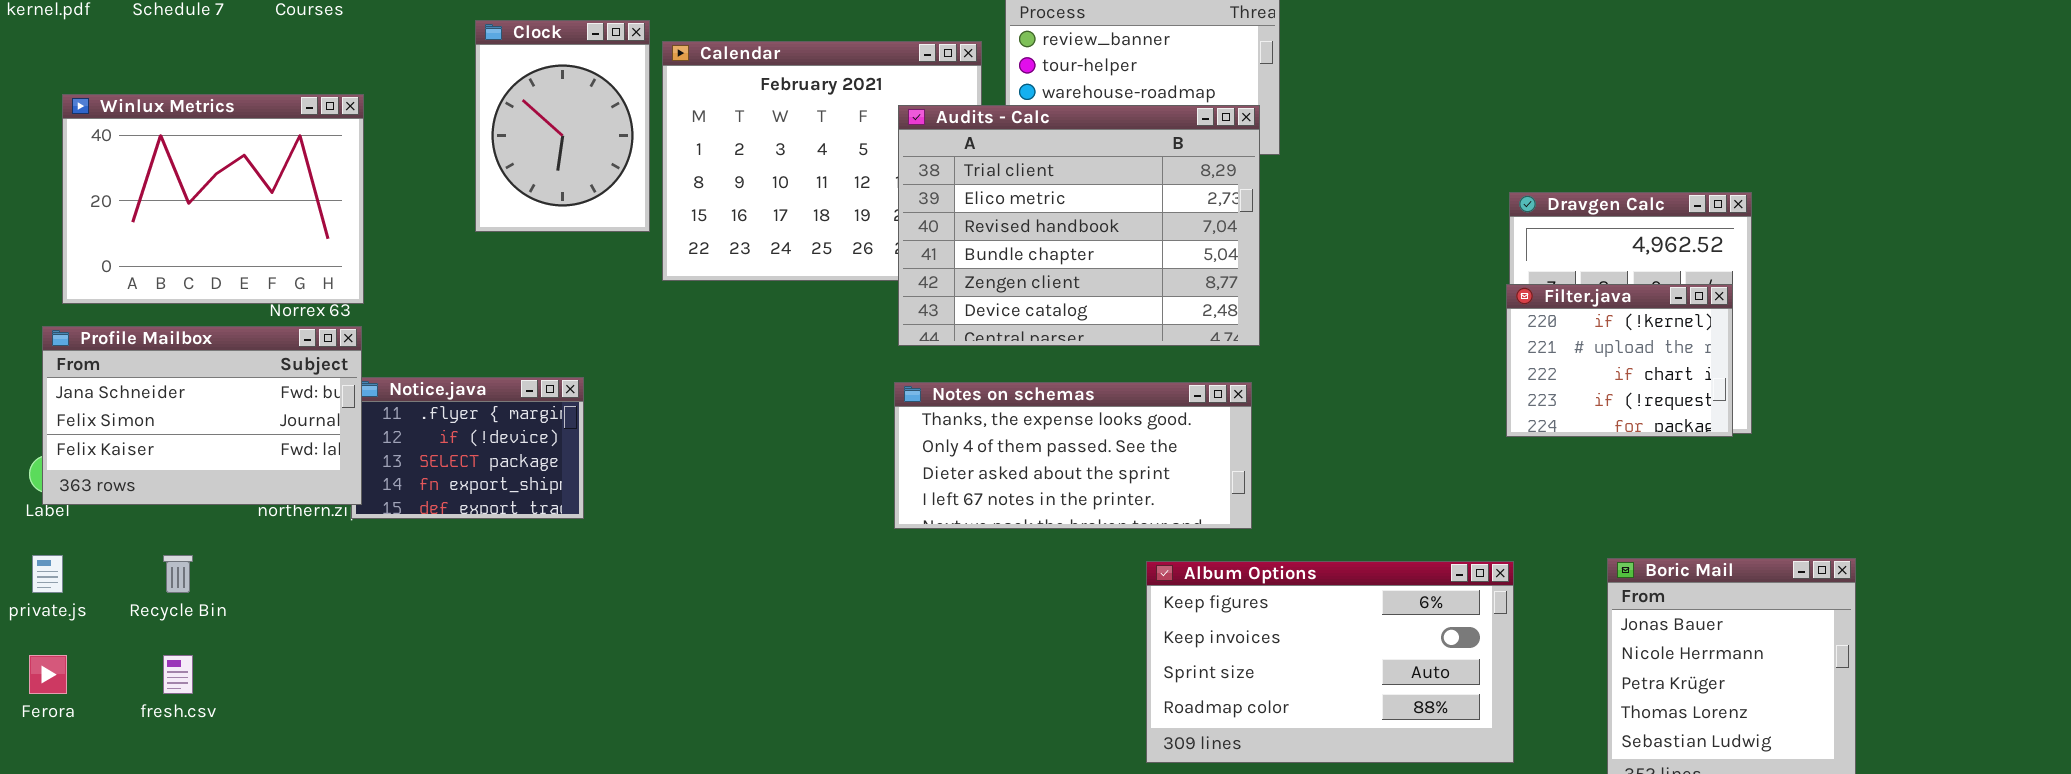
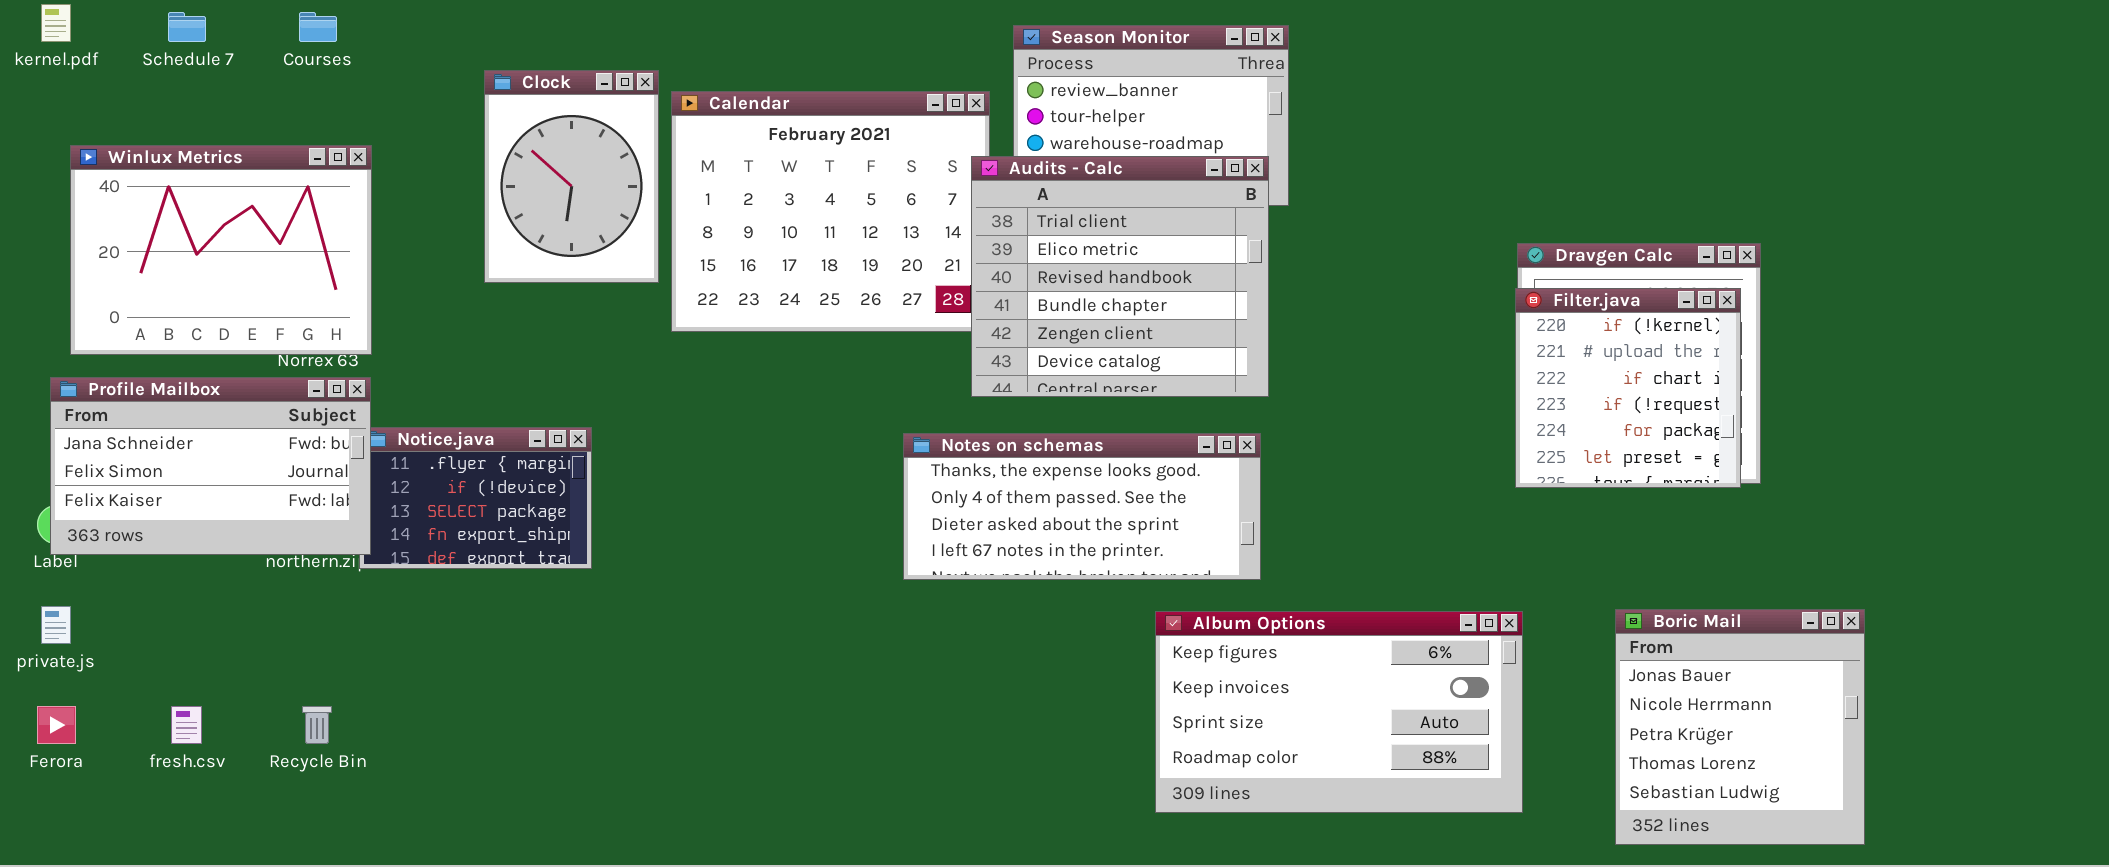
Audits - Calc: [898,105,1260,346] -> [971,156,1269,397], resized
Filter.java: [1506,284,1733,437] -> [1515,288,1741,488], resized
Recycle Bin: [163,555,193,593] -> [302,706,332,744], moved

